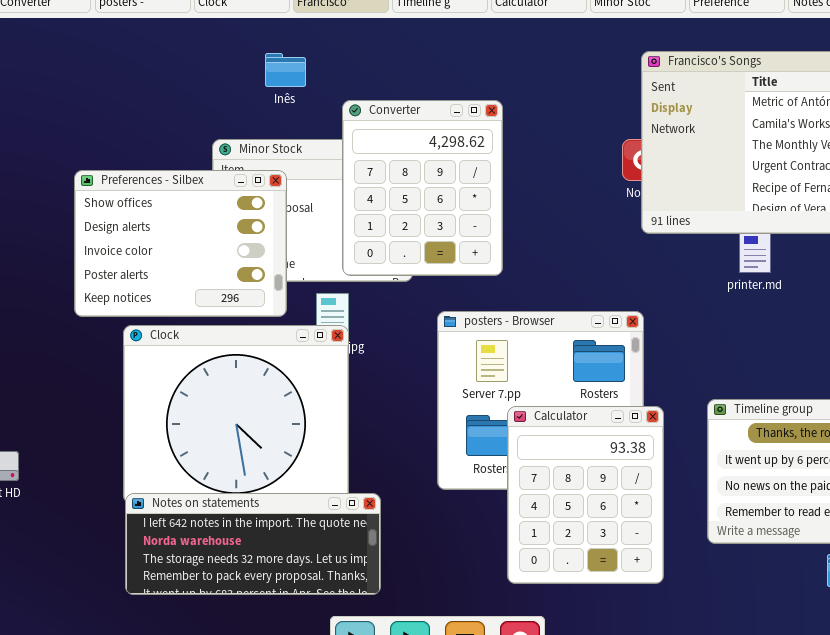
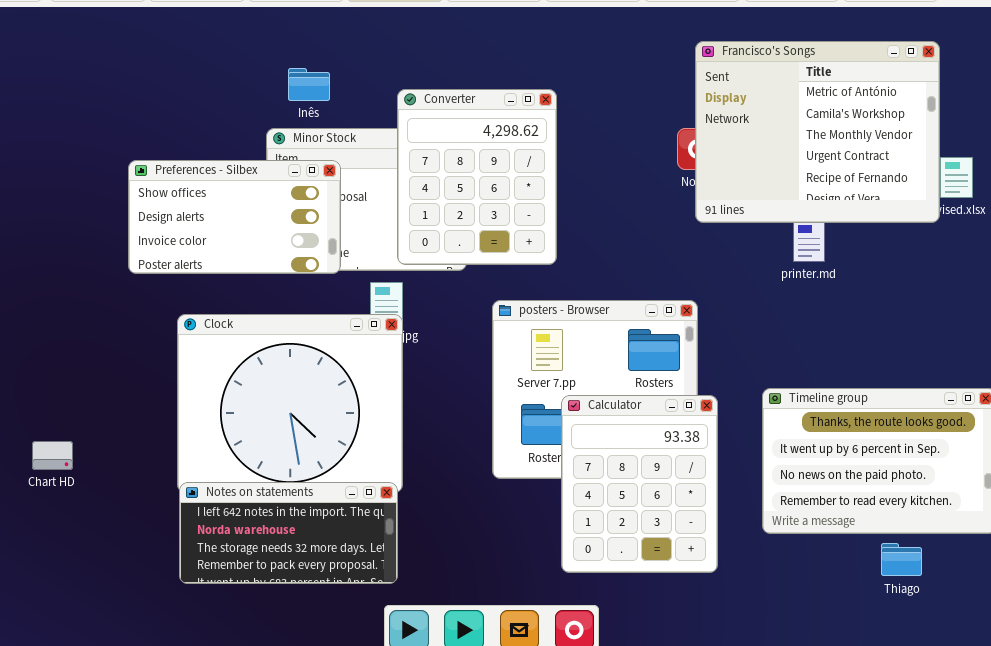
Inês: [265,53,306,87] -> [288,68,330,101], moved
Preferences - Silbex: [74,170,287,317] -> [128,160,341,274], resized
Notes on statements: [125,493,381,595] -> [179,482,398,584], resized

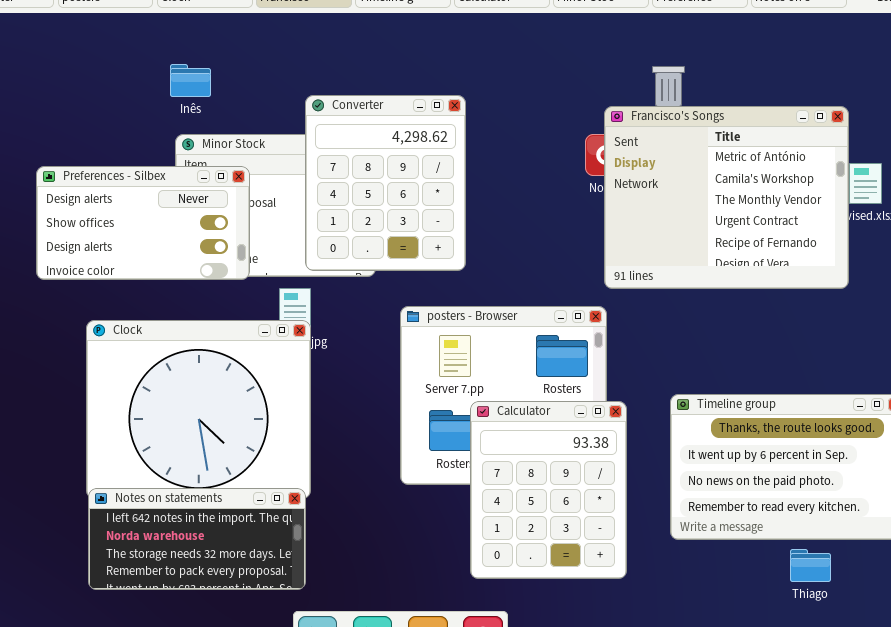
Francisco's Songs: [695,41,940,223] -> [604,106,849,289], moved
Inês: [288,68,330,101] -> [170,64,211,97], moved
Preferences - Silbex: [128,160,341,274] -> [36,166,250,280], scrolled up 1 row

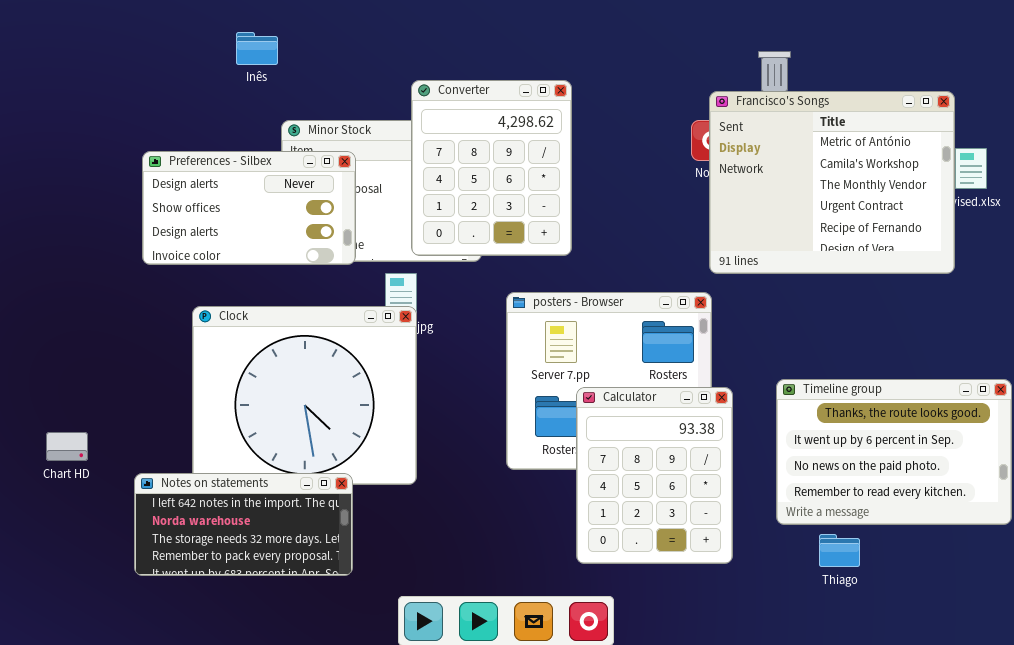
Inês: [170,64,211,97] -> [236,32,278,65], moved
Notes on statements: [88,488,306,590] -> [134,473,353,576], moved
Thiago: [790,549,831,582] -> [819,534,860,567], moved

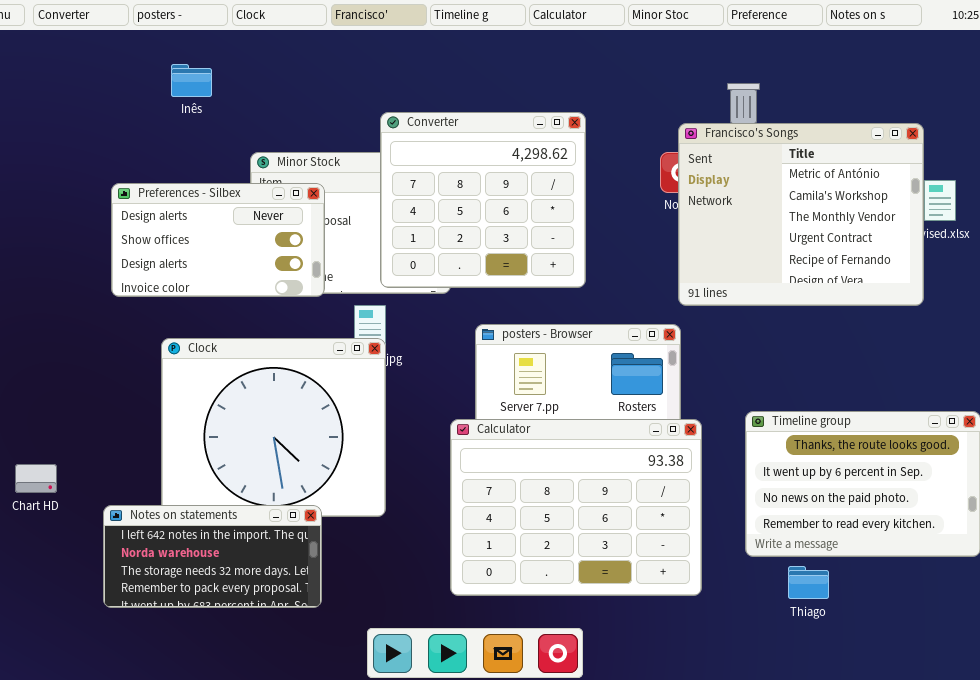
Inês: [236,32,278,65] -> [171,64,212,97], moved
Converter: [411,80,572,256] -> [380,112,586,288], resized
Calculator: [576,387,733,564] -> [450,419,702,596], resized

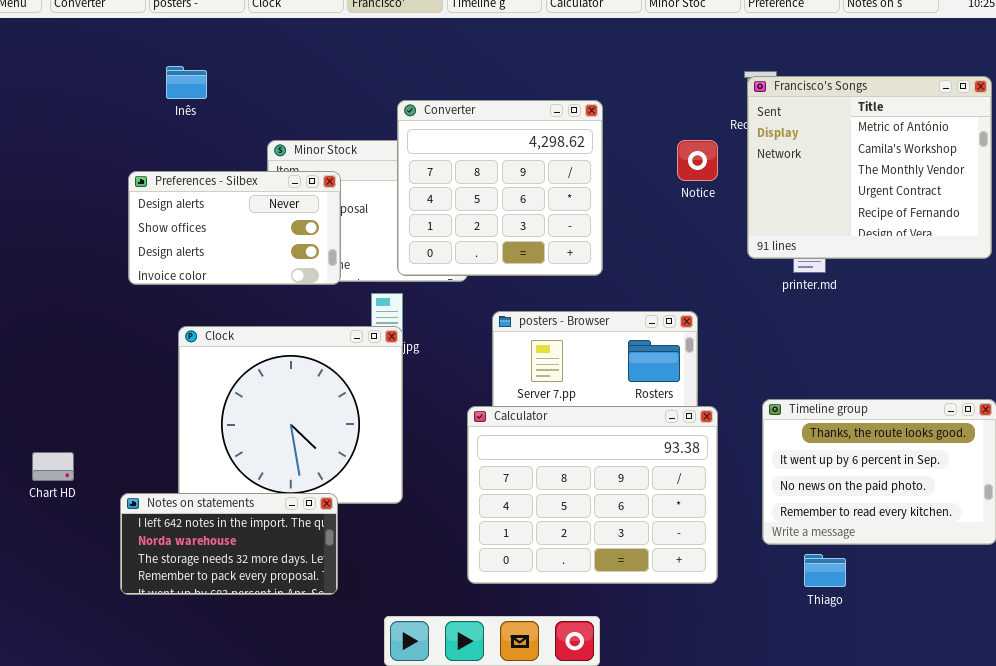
Inês: [171,64,212,97] -> [166,66,207,99], moved
Francisco's Songs: [678,123,924,306] -> [747,76,992,259], moved

